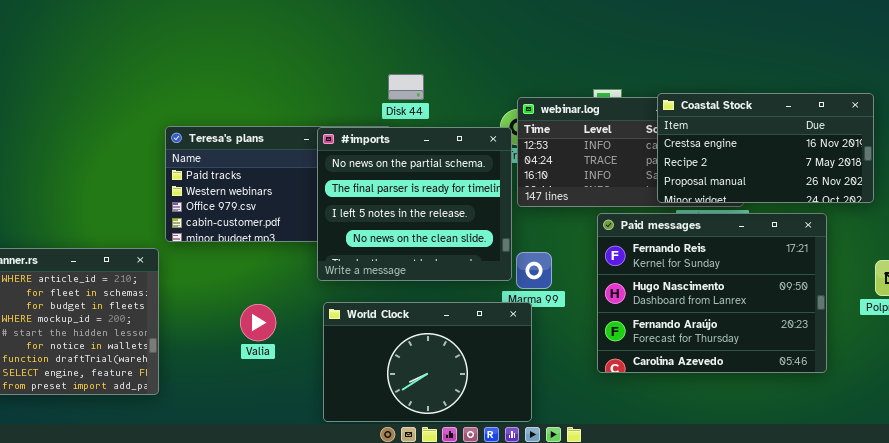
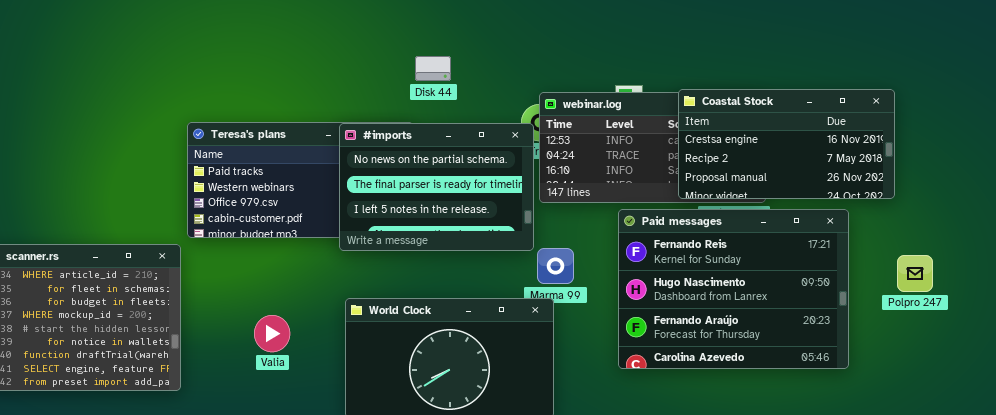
Disk 44: [388,74,424,100] -> [415,56,451,81], moved
#imports: [317,127,512,281] -> [339,123,534,251], resized
Valia: [240,304,276,341] -> [254,315,290,352], moved

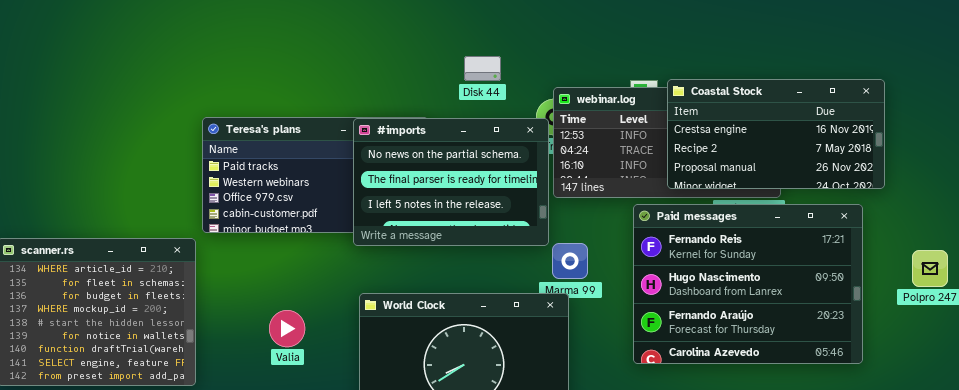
Disk 44: [415,56,451,81] -> [464,56,501,81], moved
Coastal Stock: [678,89,895,199] -> [667,79,885,189], moved

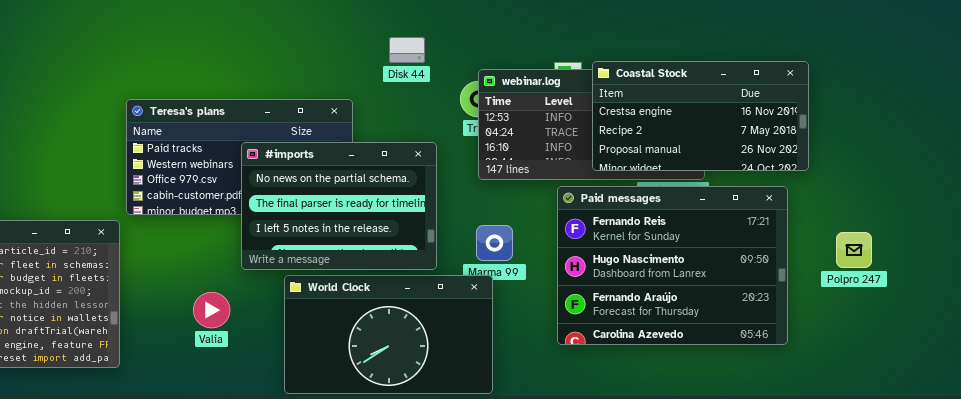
#imports: [353,118,549,246] -> [241,142,437,270], moved

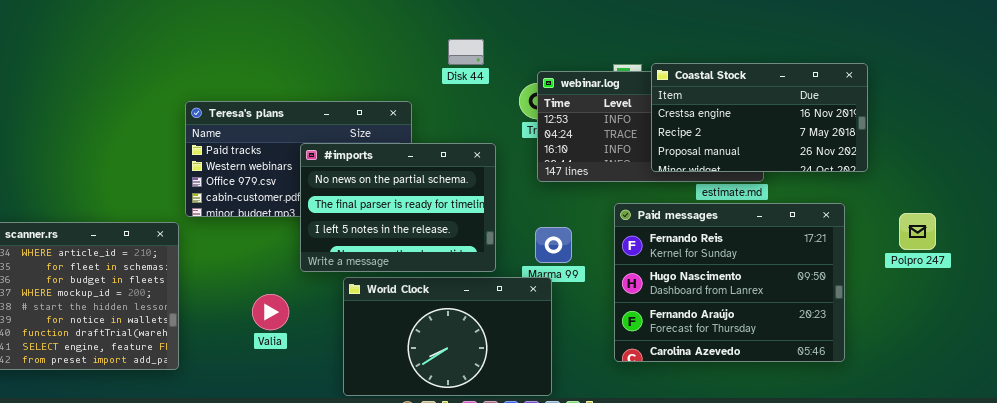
Paid messages: [557,186,788,345] -> [614,203,845,362], moved
Polpro 247: [836,232,872,268] -> [899,213,936,250], moved

